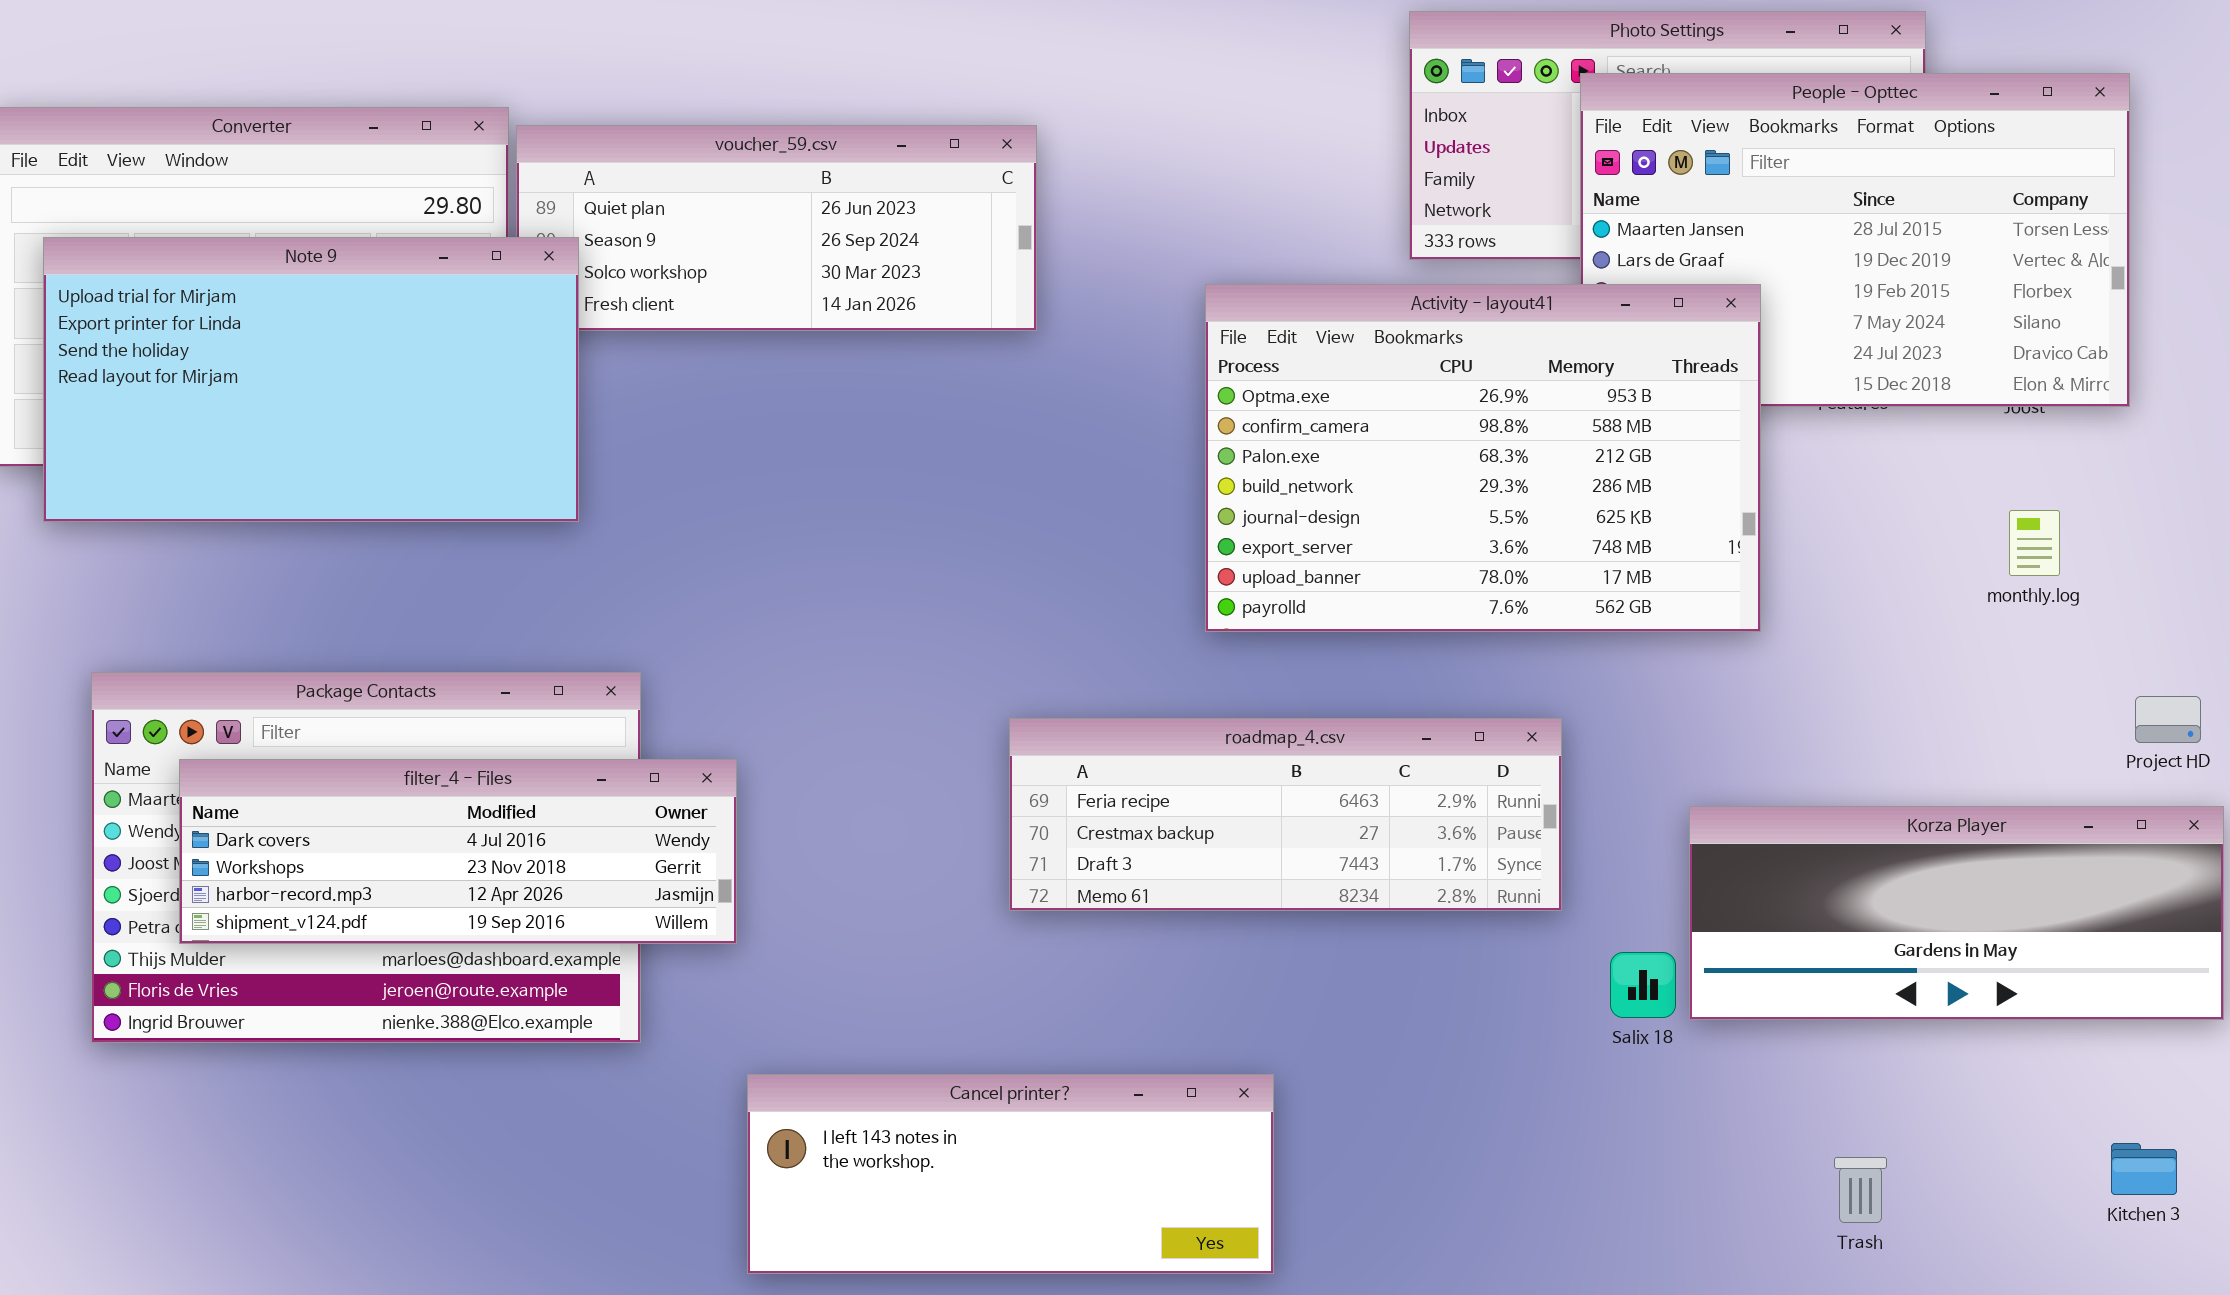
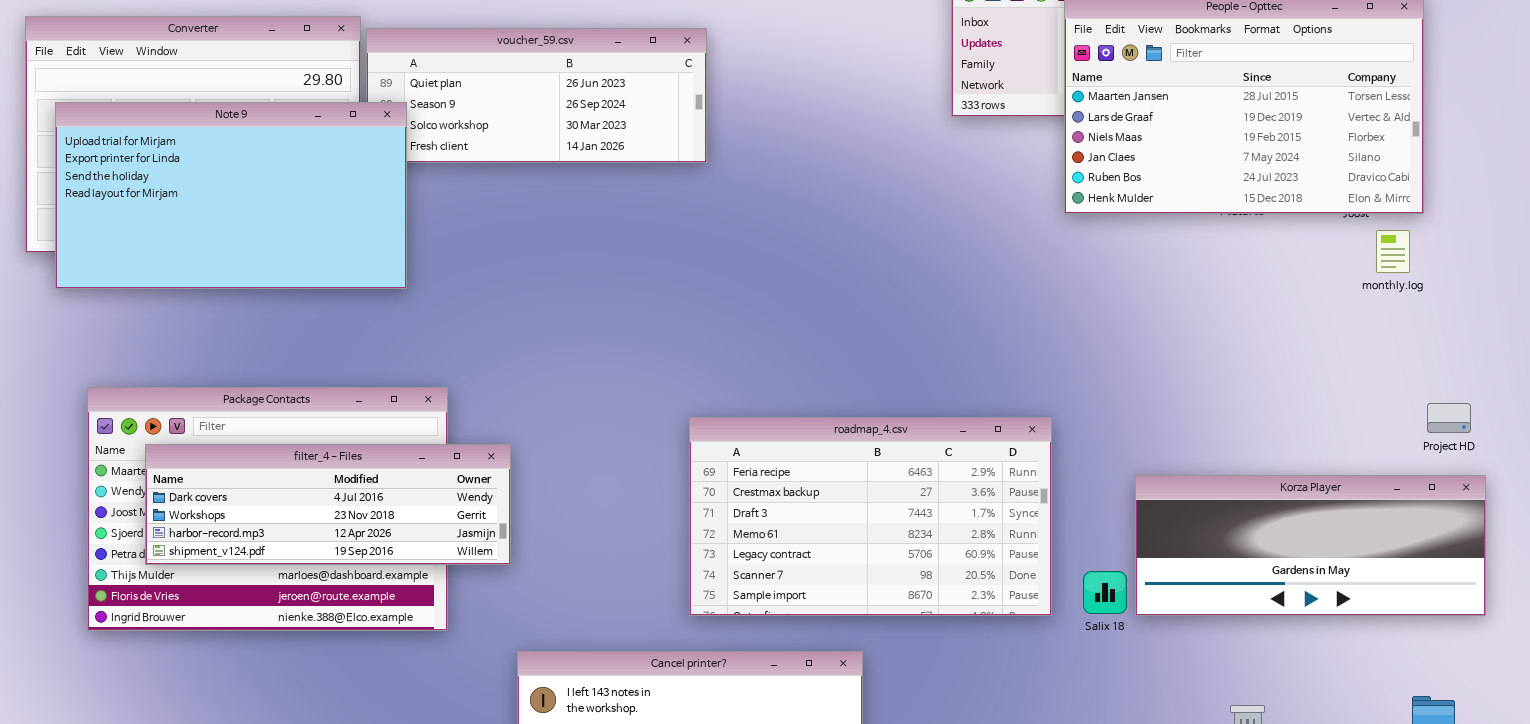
Activity - layout41: [1205,284,1761,632] -> none, closed
monthly.log: [2009,510,2060,576] -> [1376,230,1410,273], moved
roadmap_4.csv: [1009,718,1562,911] -> [689,417,1052,616], resized

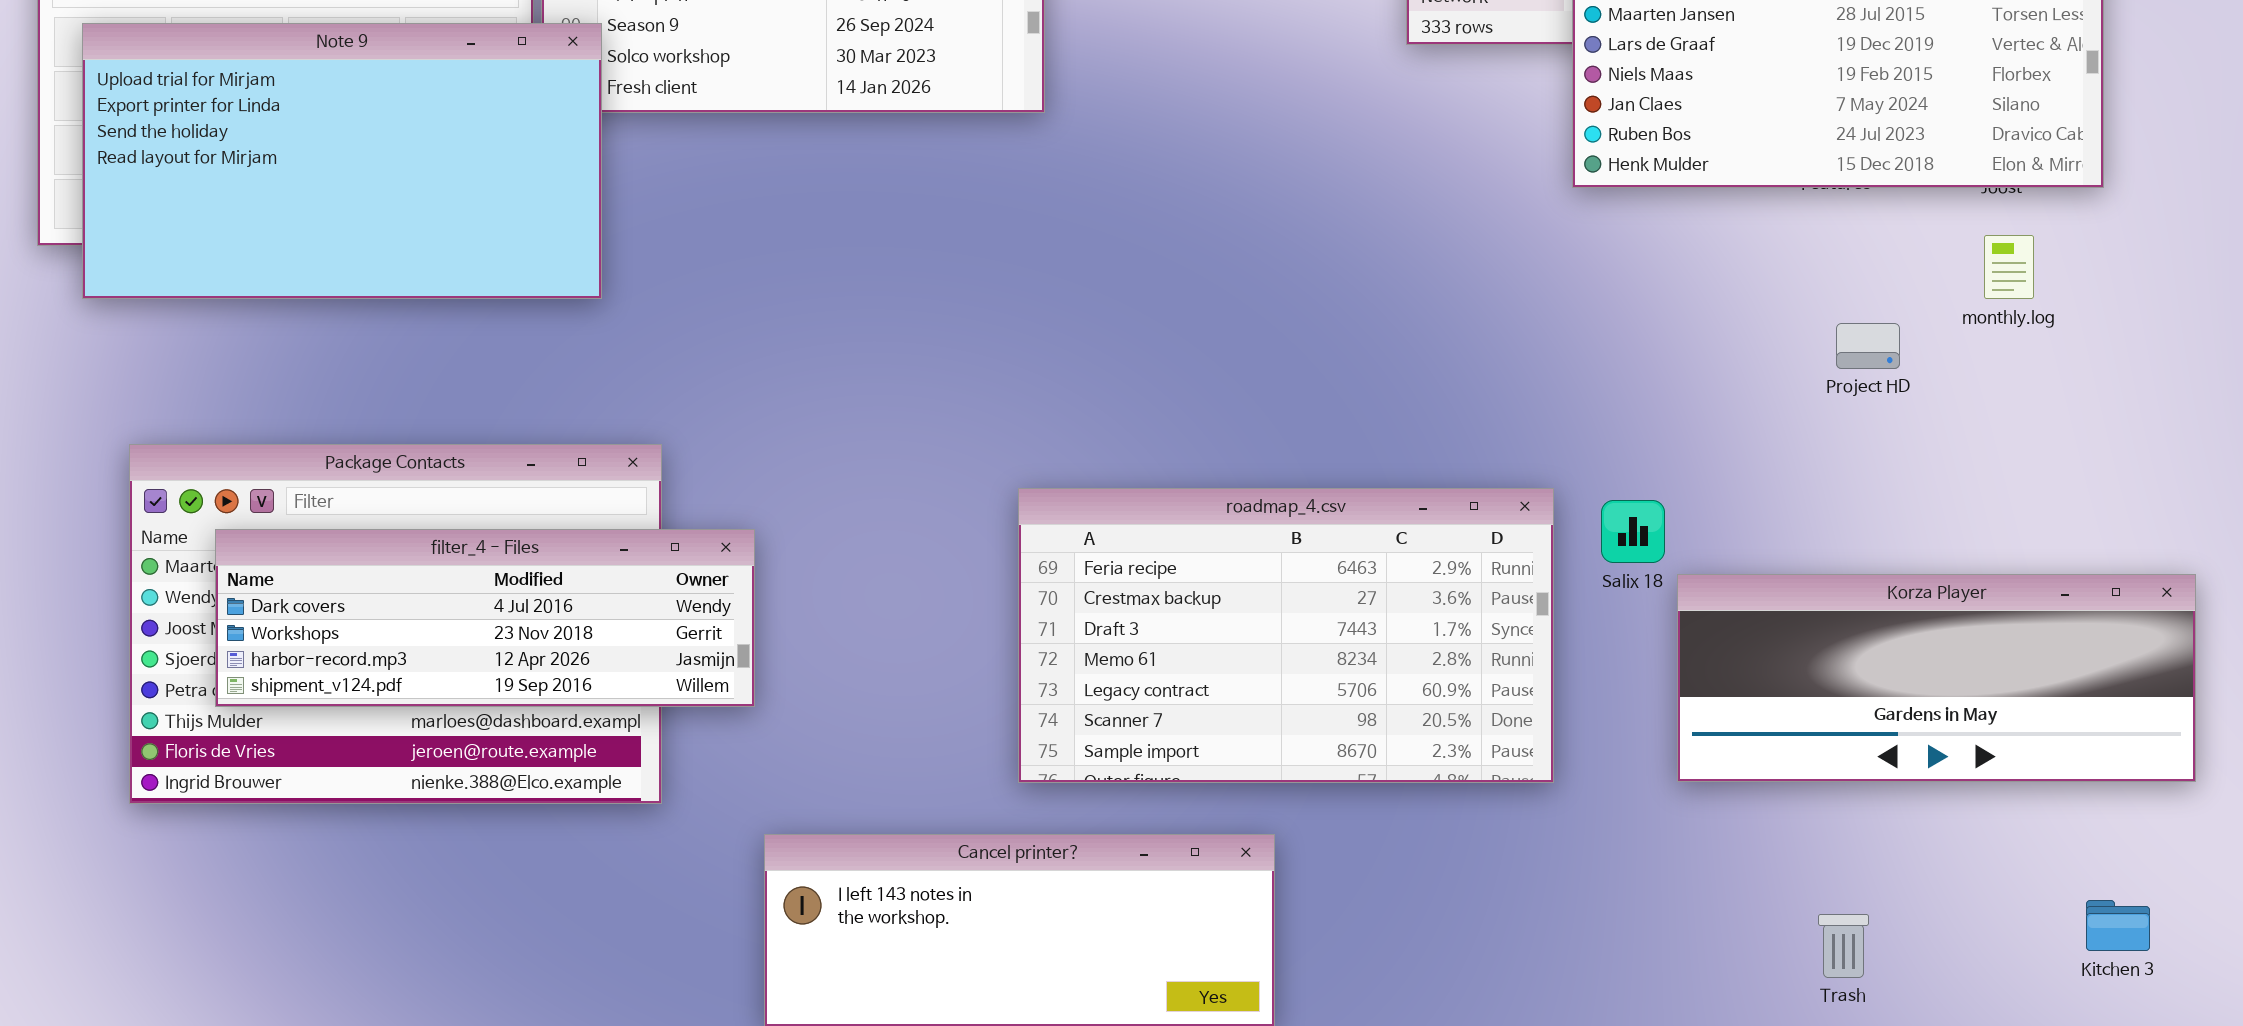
monthly.log: [1376,230,1410,273] -> [1984,235,2034,299], moved
Project HD: [1427,403,1471,433] -> [1836,323,1900,369], moved
Salix 18: [1083,571,1127,614] -> [1601,500,1665,563], moved

